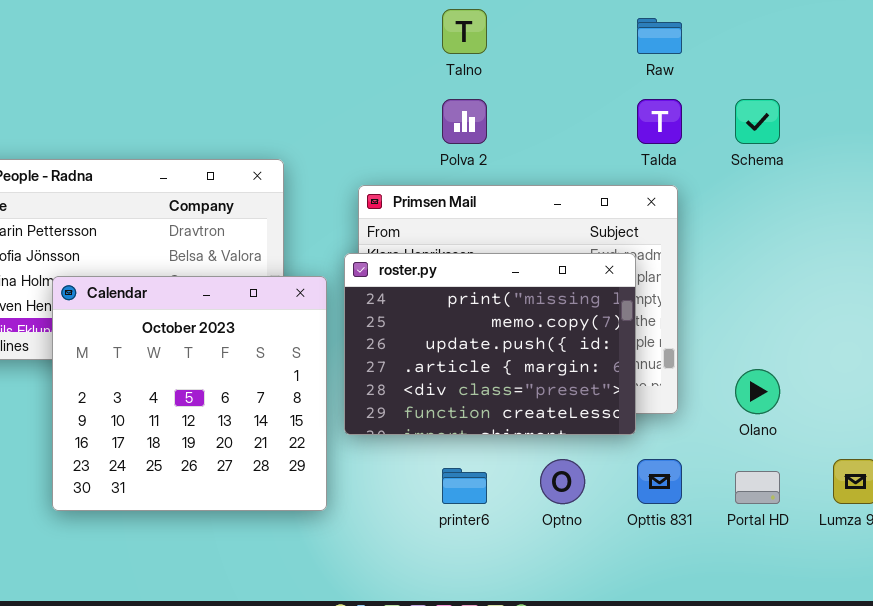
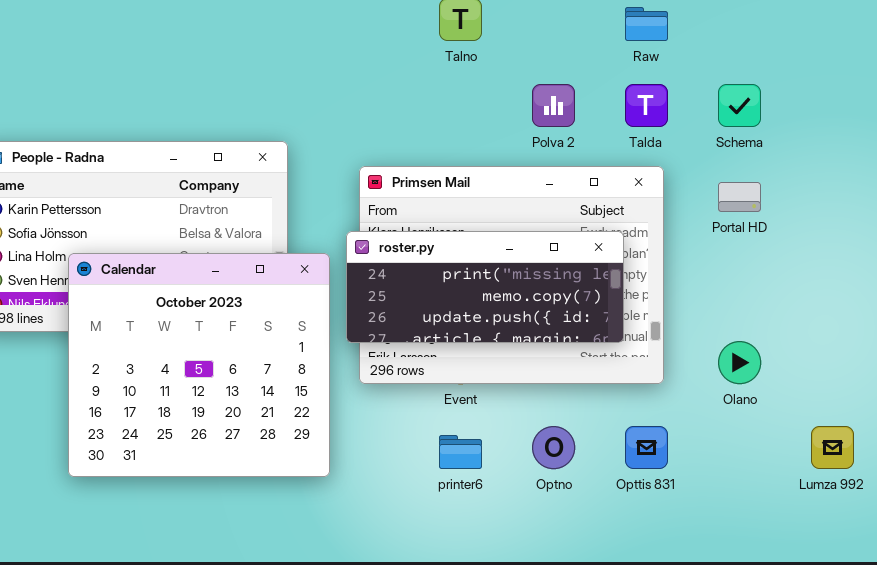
Polva 2: [442,99,487,144] -> [532,84,575,127], moved
roster.py: [344,253,636,435] -> [346,231,624,343], resized
Portal HD: [735,471,780,504] -> [718,182,761,212], moved

